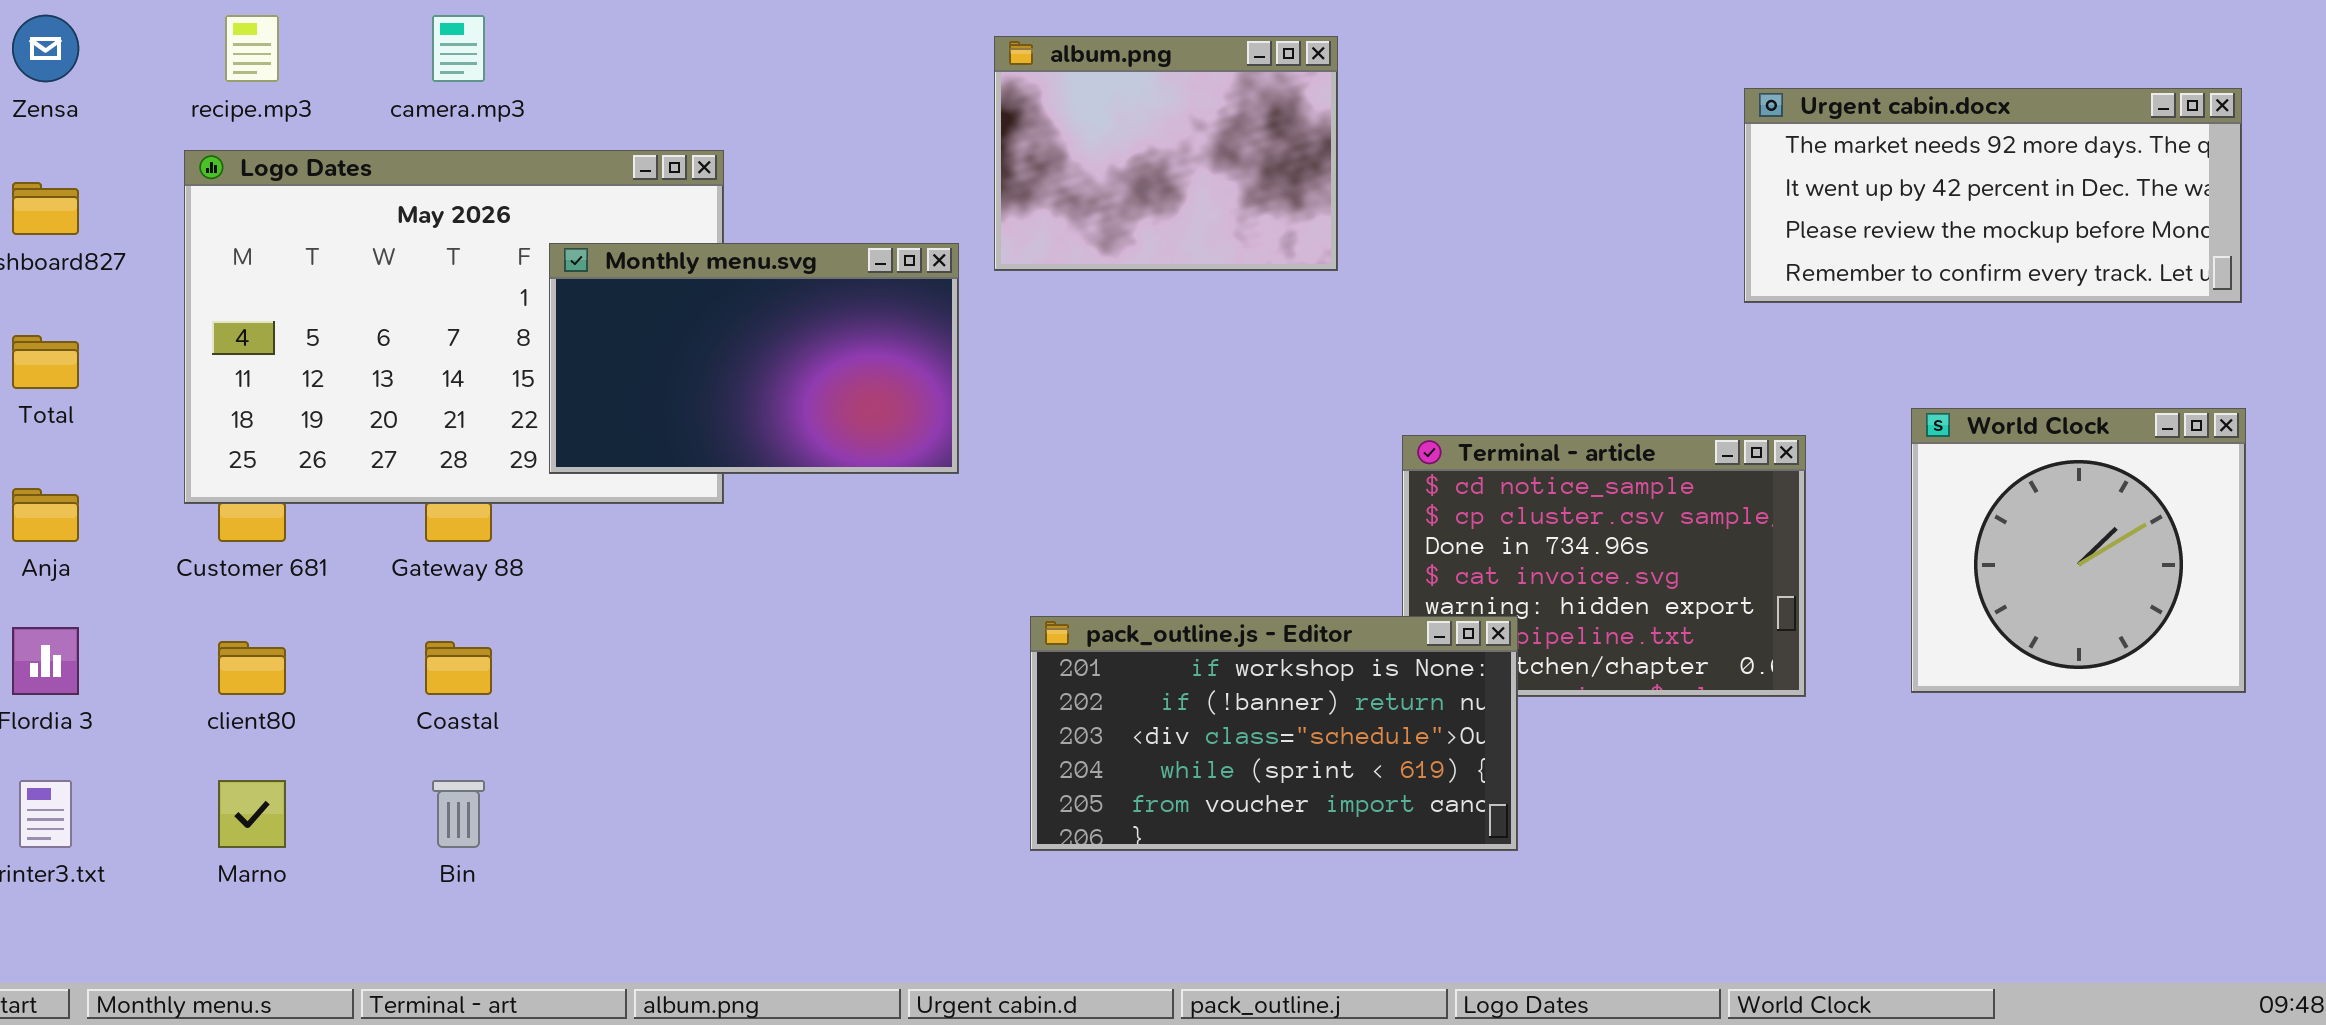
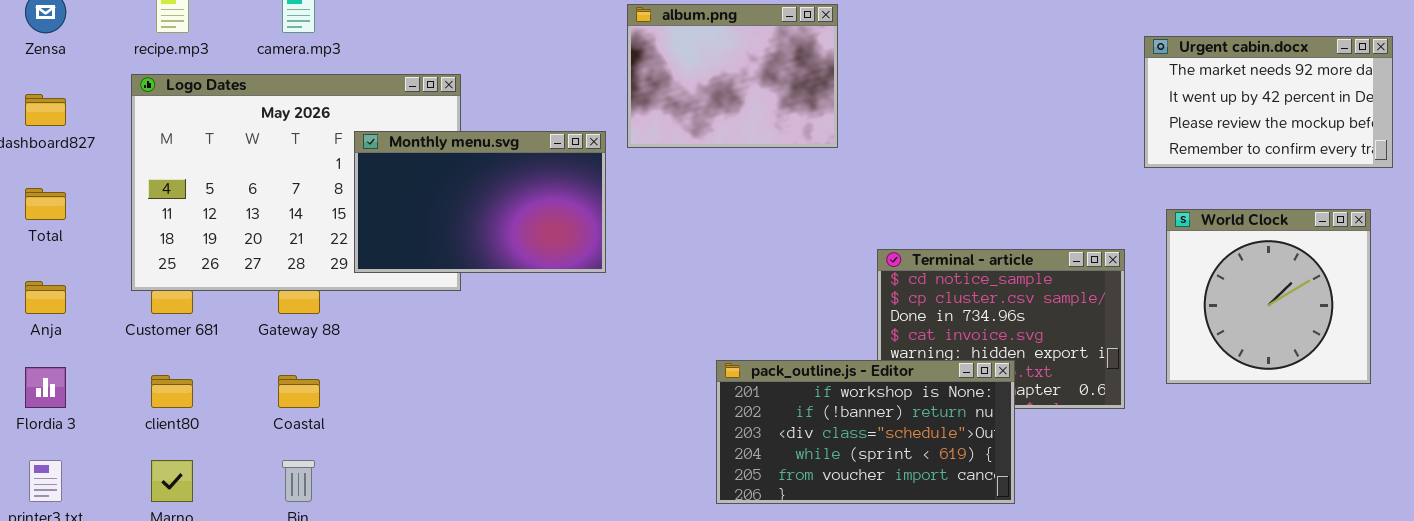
Urgent cabin.docx: [1744,88,2242,303] -> [1144,36,1393,168], resized
World Clock: [1911,408,2246,693] -> [1166,209,1371,384], moved
pack_outline.js - Editor: [1030,616,1518,851] -> [716,360,1015,504], moved

